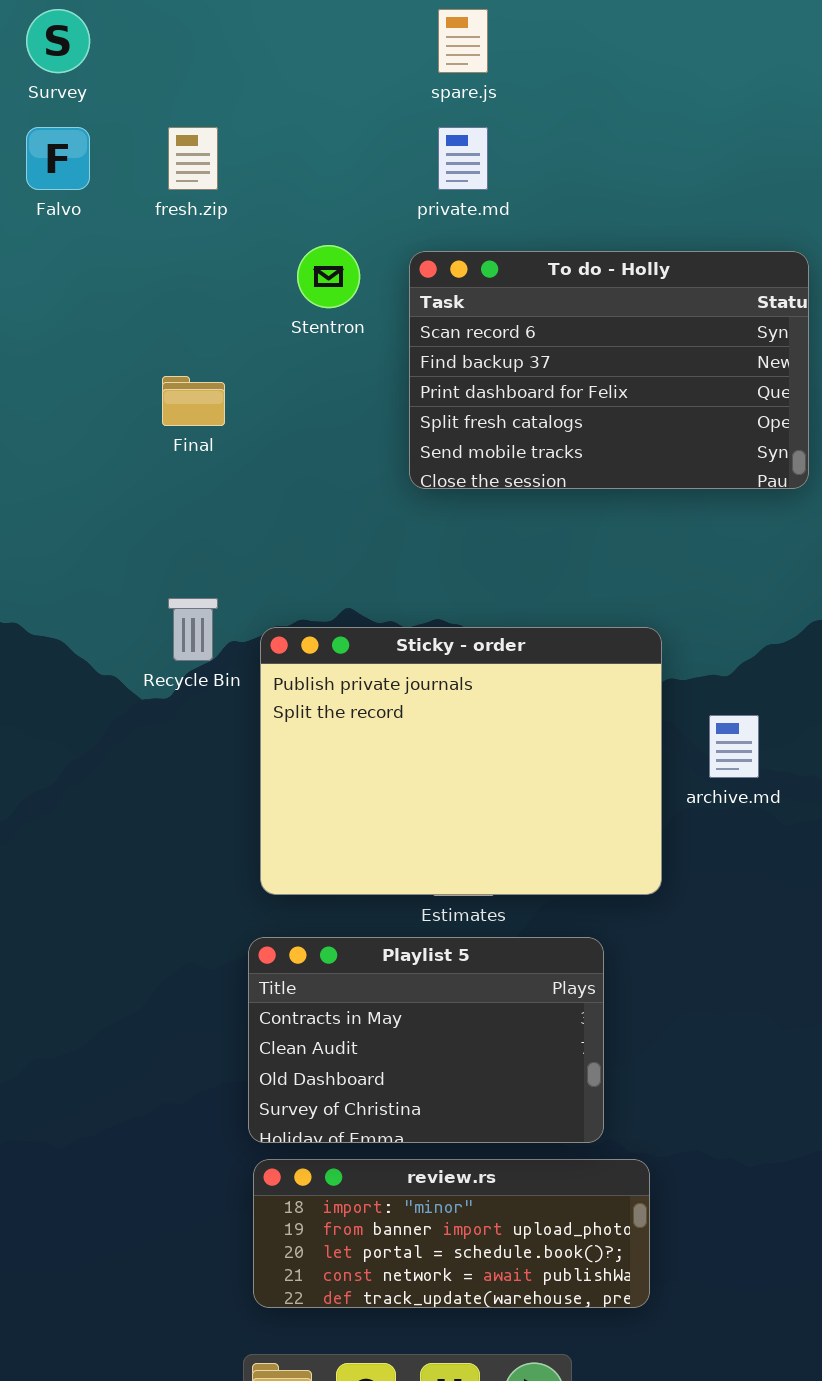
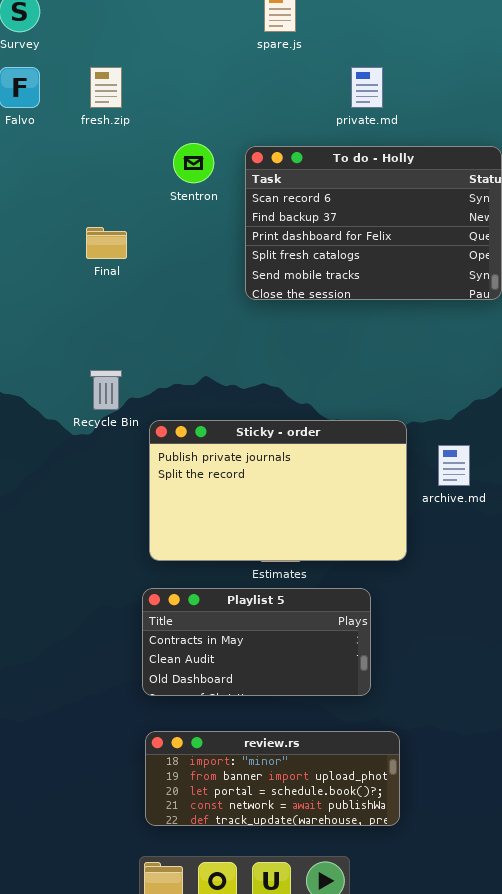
private.md: [438,127,488,190] -> [351,67,383,108], moved
Sticky - order: [260,627,662,895] -> [149,420,407,561], resized
Playlist 5: [248,937,604,1143] -> [142,588,371,696], resized

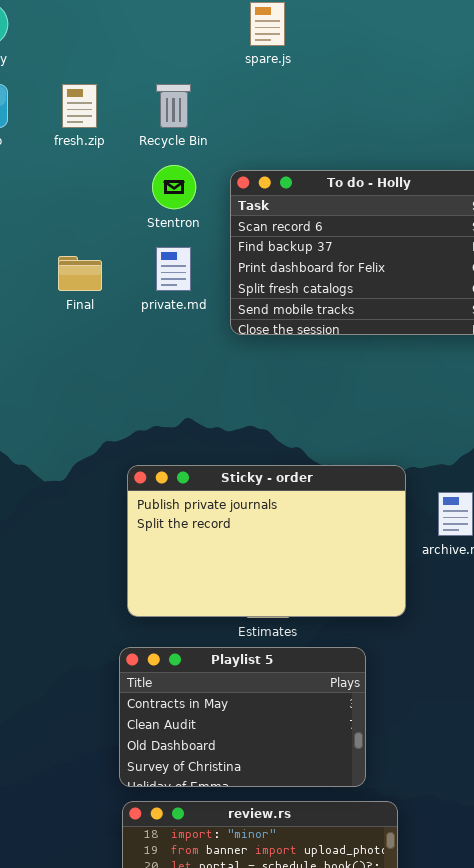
private.md: [351,67,383,108] -> [156,247,191,291], moved
Recycle Bin: [90,370,122,410] -> [156,84,191,128], moved
Playlist 5: [142,588,371,696] -> [119,647,366,787], resized

